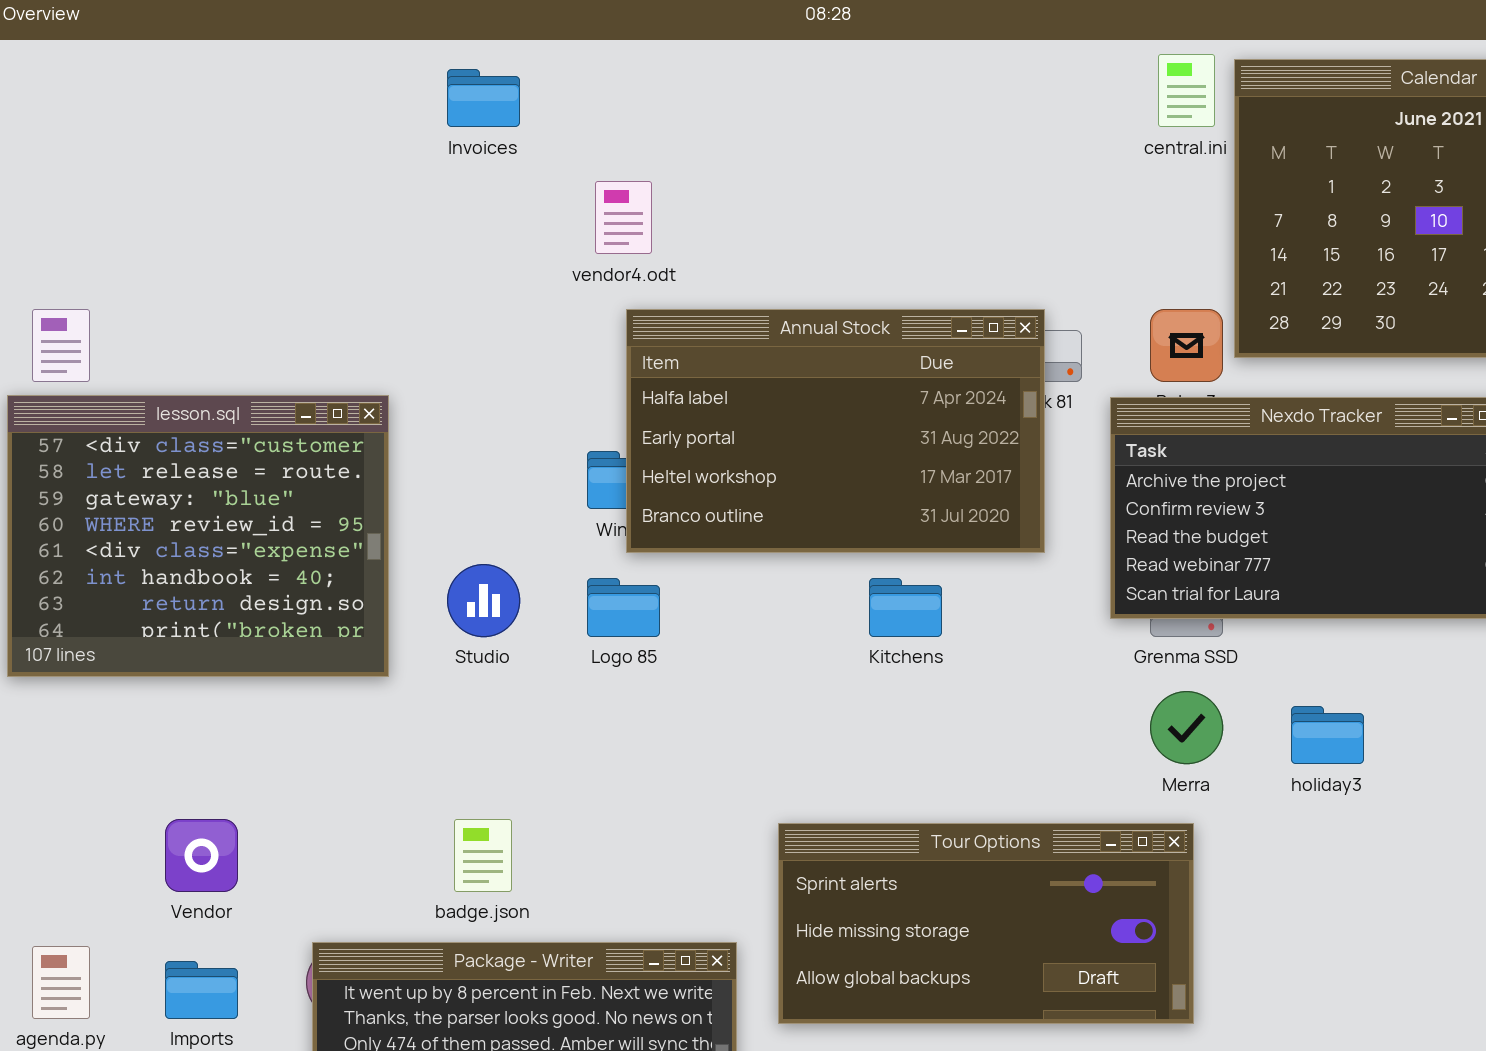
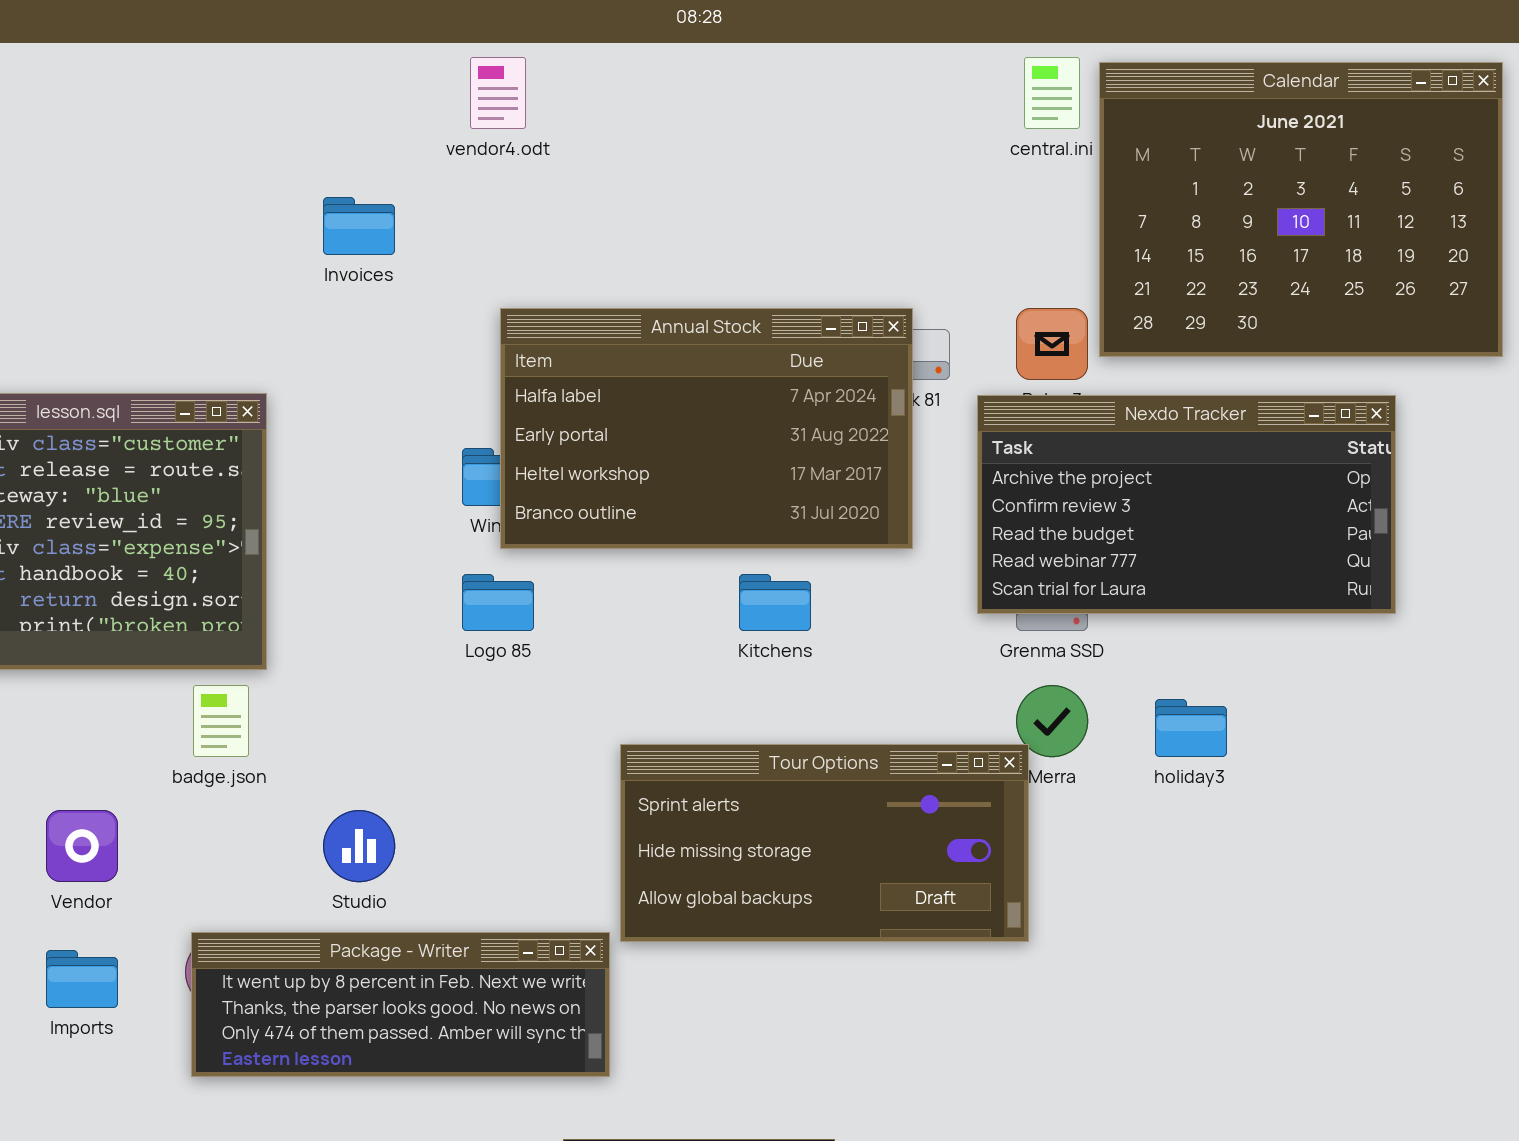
Invoices: [447,69,520,127] -> [323,197,395,255], moved
vendor4.odt: [595,181,652,254] -> [470,57,526,129], moved
Studio: [447,564,520,637] -> [323,810,395,882], moved
badge.json: [454,819,512,892] -> [193,685,249,757], moved
Tour Options: [778,823,1194,1024] -> [620,744,1029,942], moved

